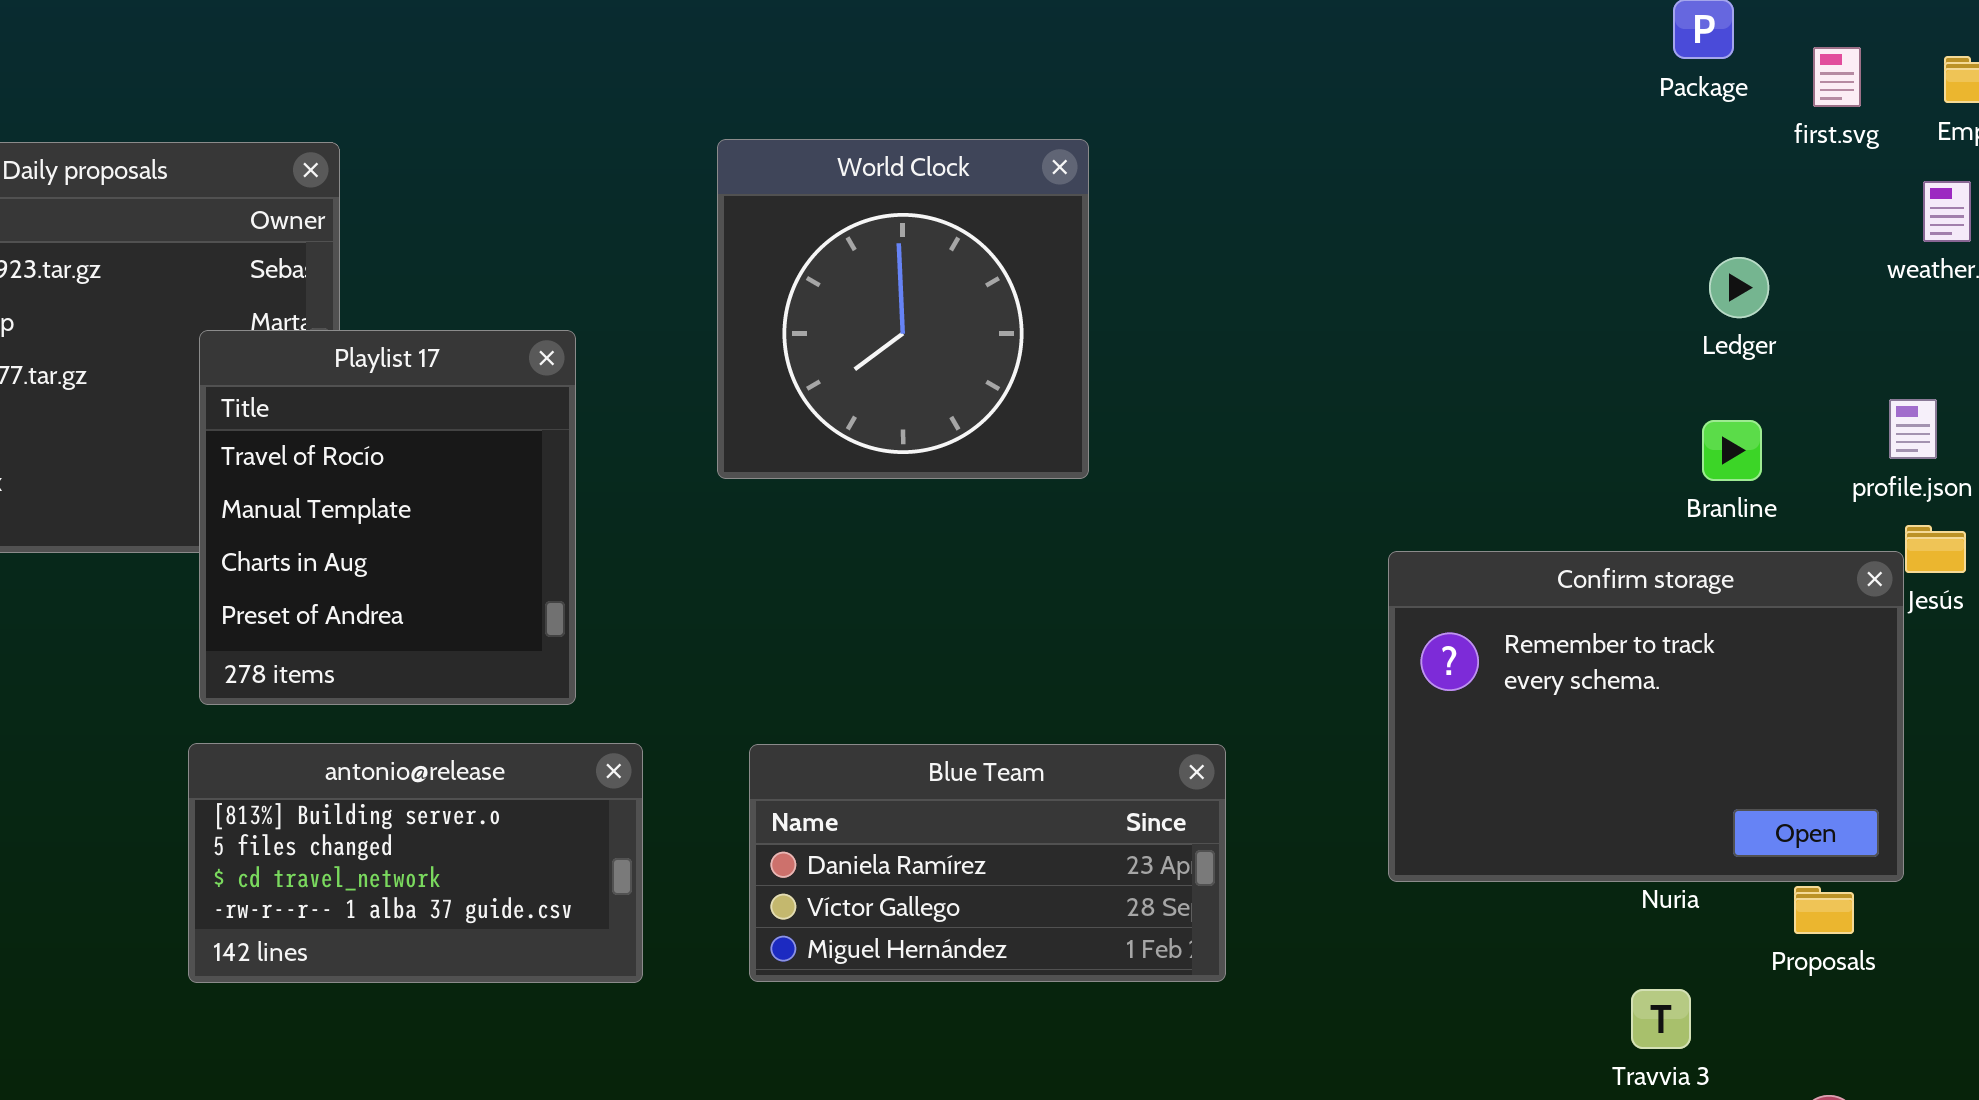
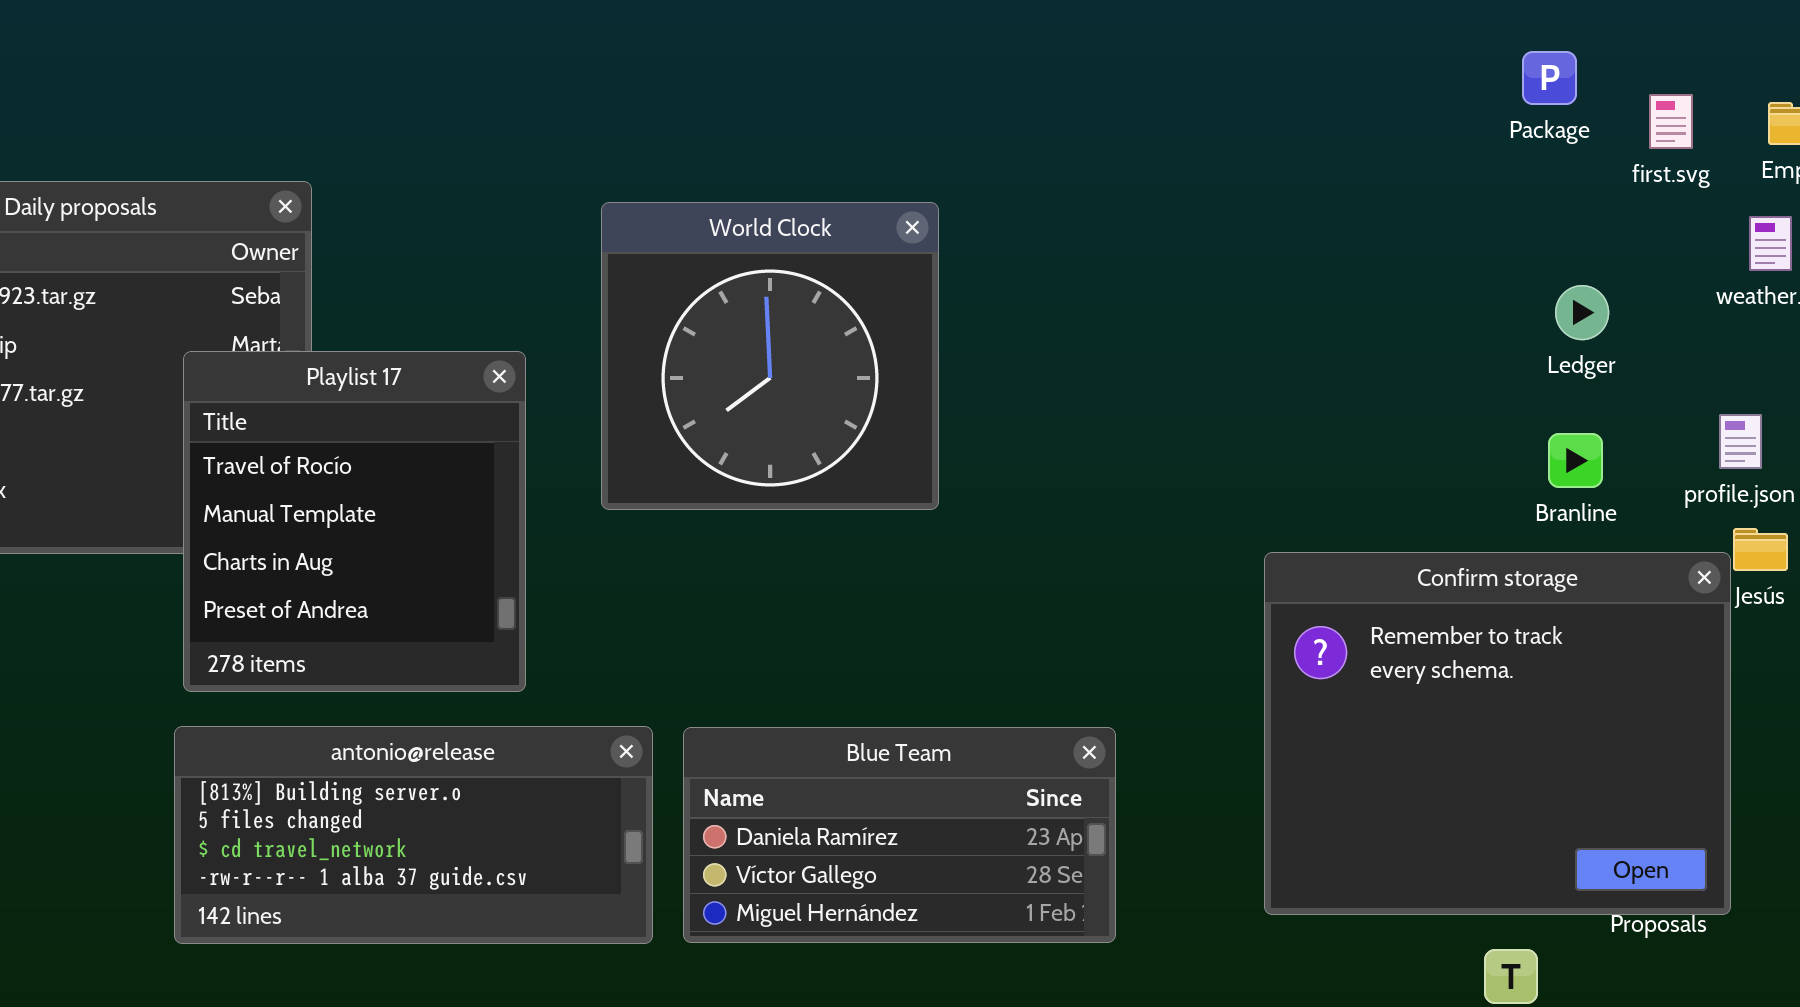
World Clock: [717,139,1089,479] -> [601,202,939,510], moved
Confirm storage: [1388,551,1904,882] -> [1264,552,1731,915], resized
antonio@release: [188,743,643,983] -> [174,726,653,944], resized

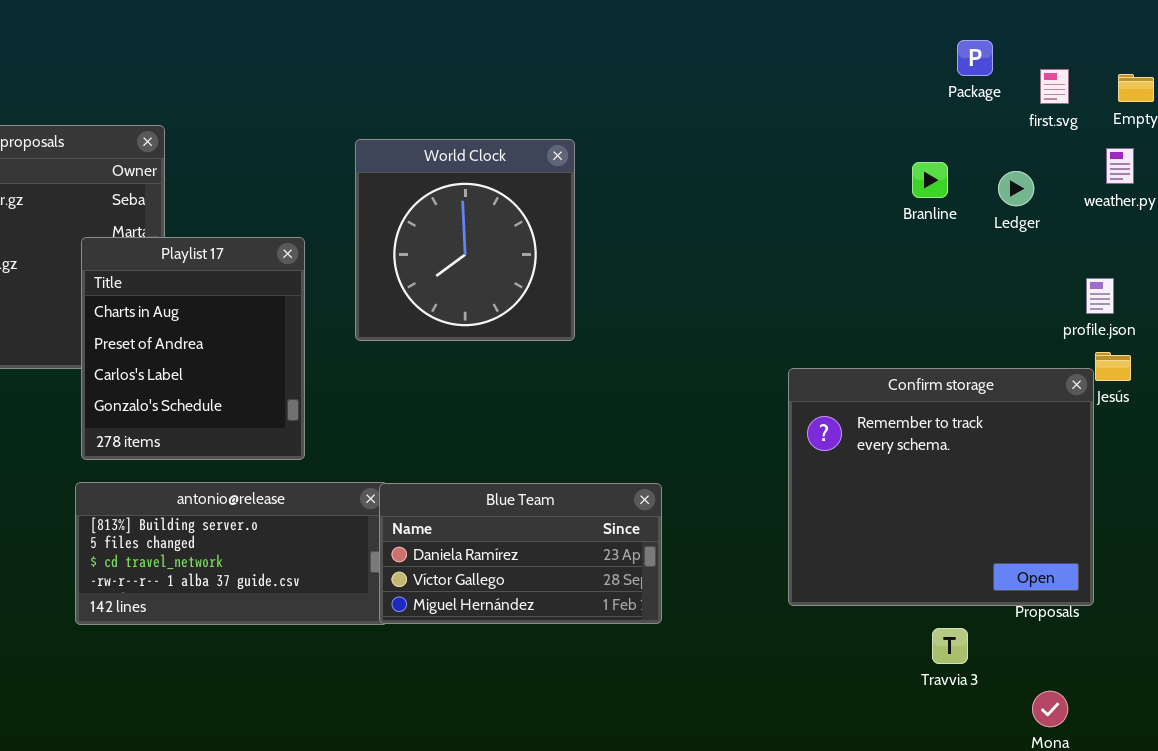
Ledger: [1555,285,1609,340] -> [998,171,1034,206], moved
Playlist 17: [183,351,526,692] -> [81,237,305,460], scrolled down 2 rows
Branline: [1548,433,1603,488] -> [912,162,948,198], moved
Blue Team: [683,727,1116,943] -> [379,483,662,624], moved

